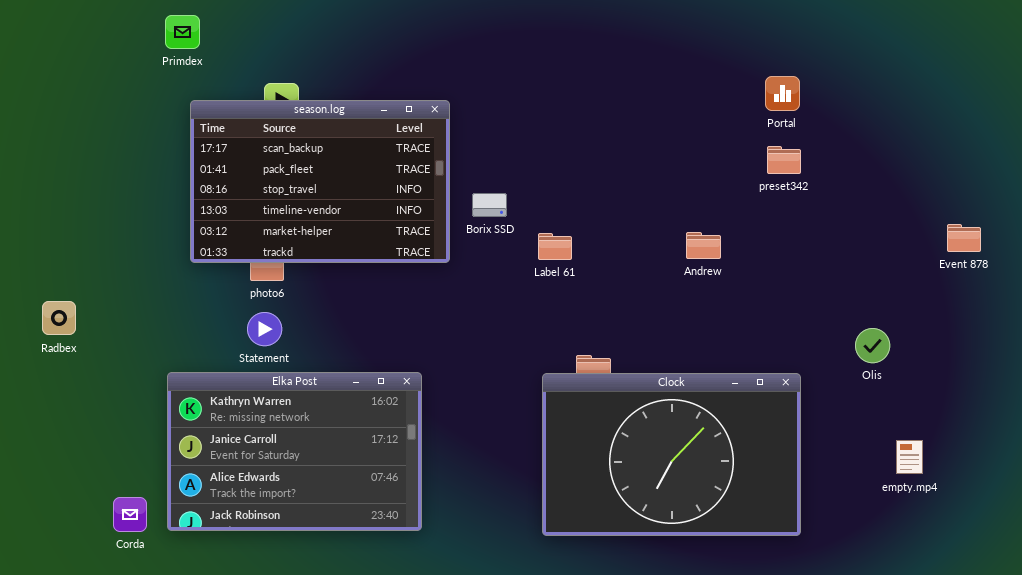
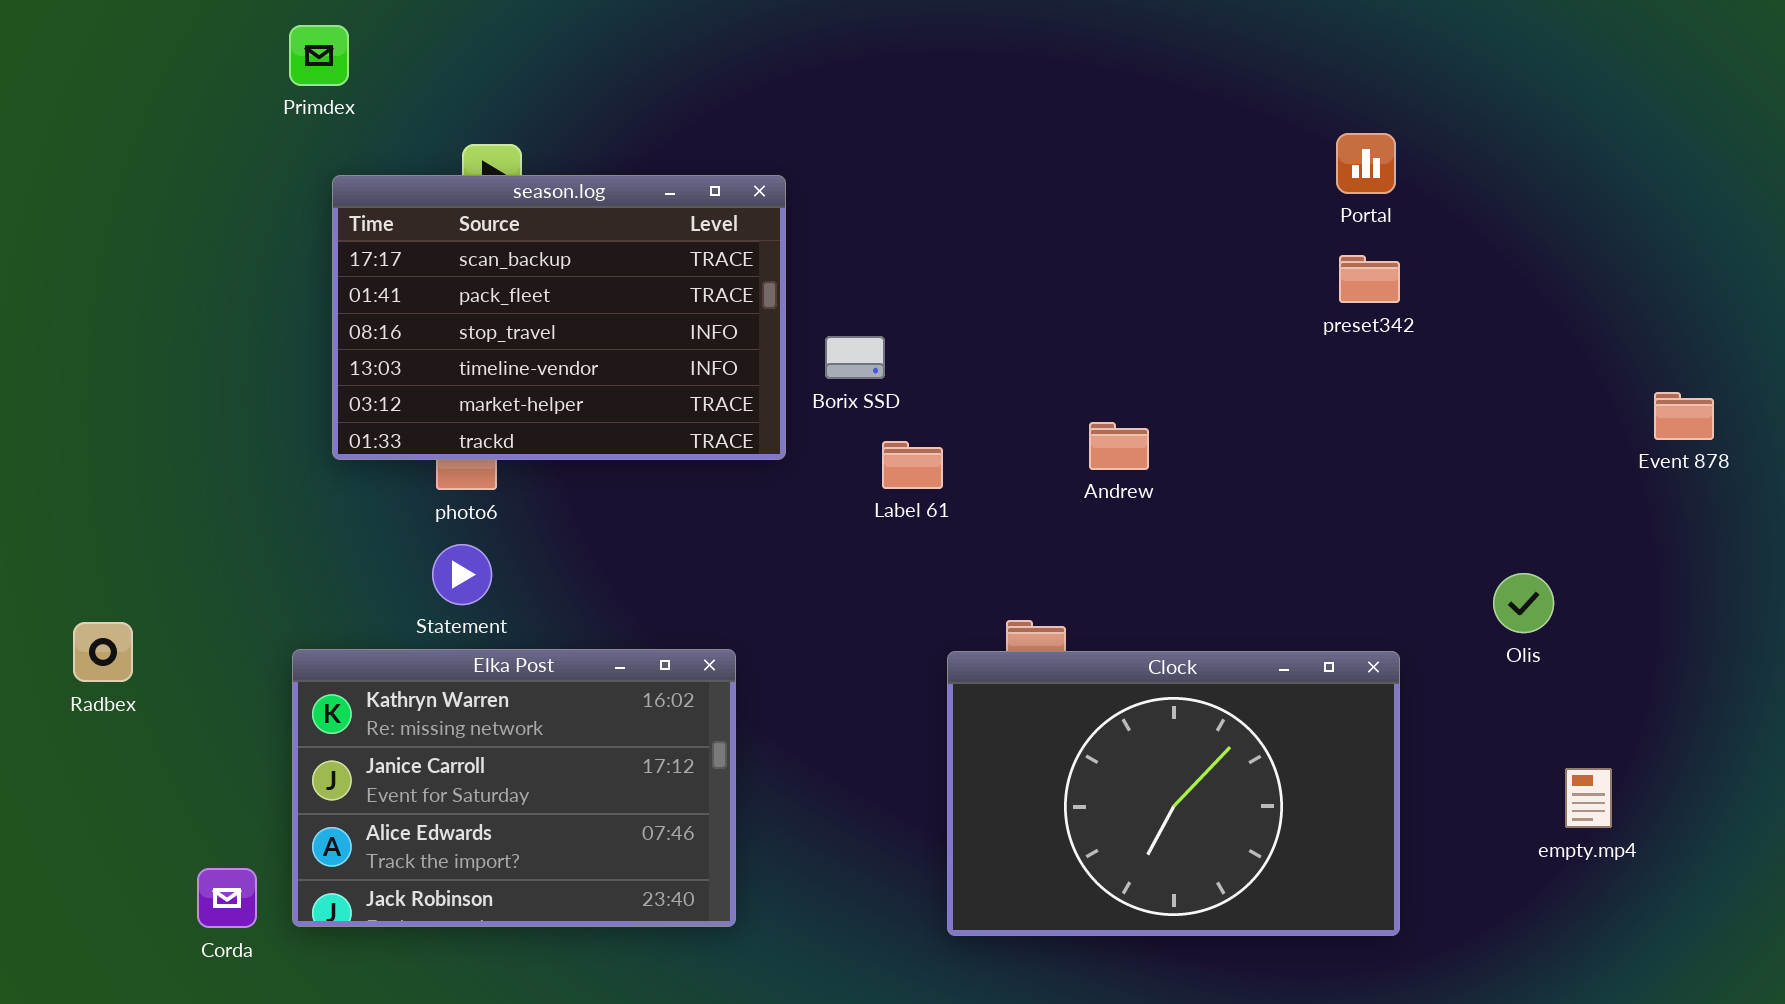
Andrew: [686,232,721,259] -> [1089,422,1149,470], moved
Label 61: [538,233,572,260] -> [882,441,943,489], moved
Radbex: [42,301,76,335] -> [73,622,133,682], moved

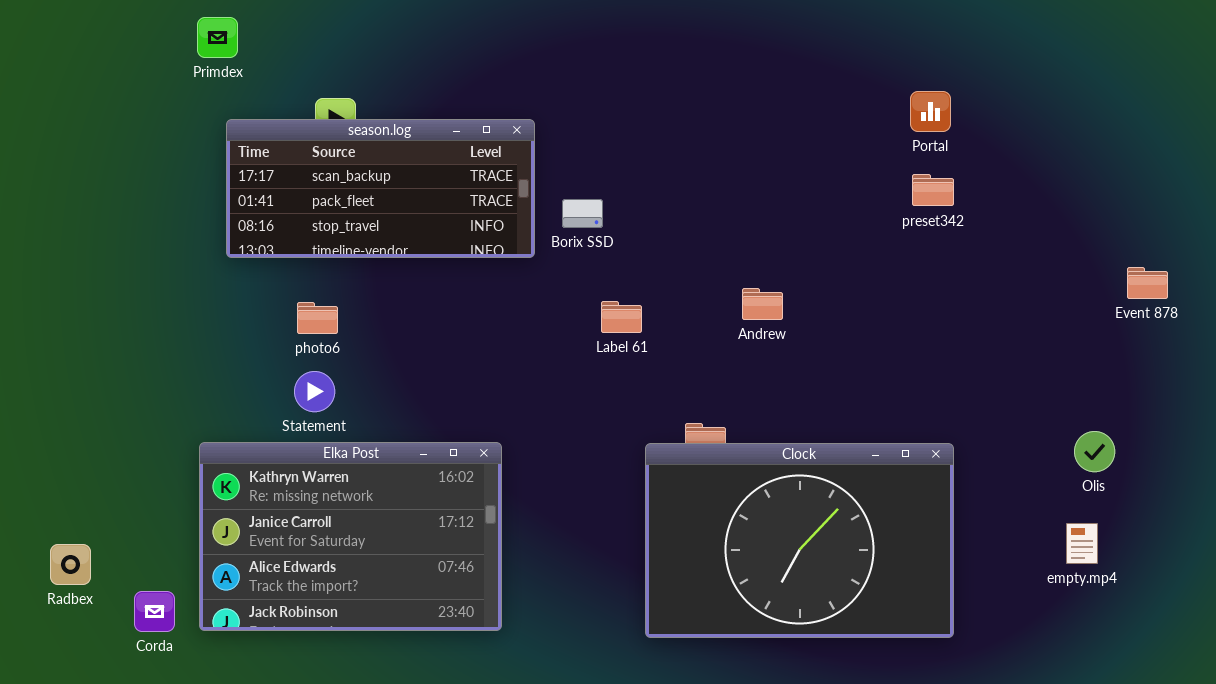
season.log: [332,175,786,460] -> [226,119,535,258], resized
Borix SSD: [825,336,885,379] -> [562,199,603,228], moved
Olis: [1493,573,1554,633] -> [1074,431,1115,472], moved
Radbex: [73,622,133,682] -> [50,544,91,585], moved

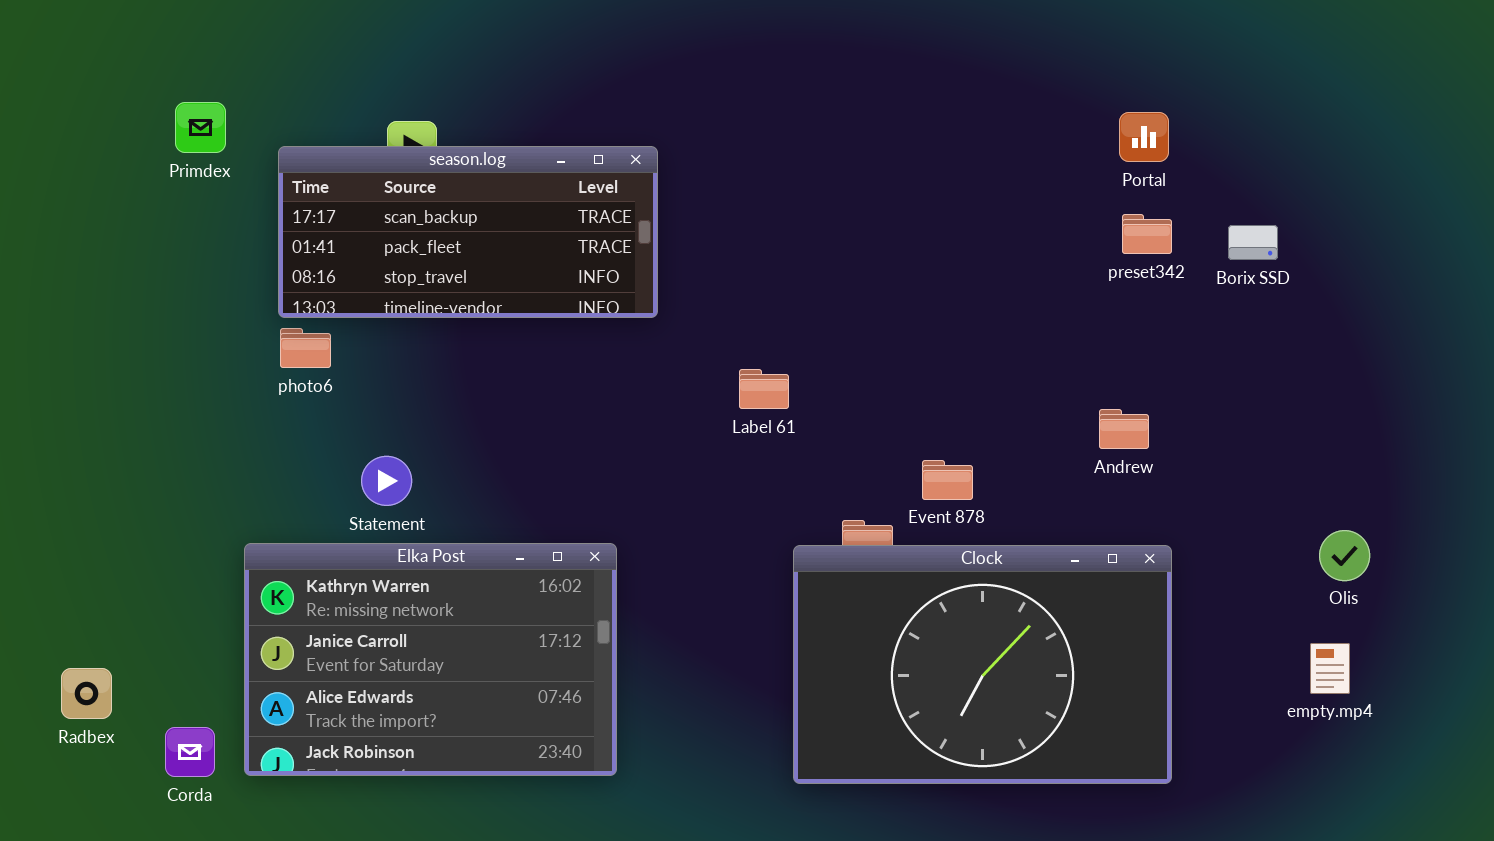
Primdex: [197,17,238,58] -> [175,102,226,153], moved
Borix SSD: [562,199,603,228] -> [1228,225,1278,260], moved
Event 878: [1127,267,1168,299] -> [922,460,973,500], moved
Andrew: [742,288,783,320] -> [1099,409,1149,449], moved
photo6: [297,302,338,334] -> [280,328,331,368], moved

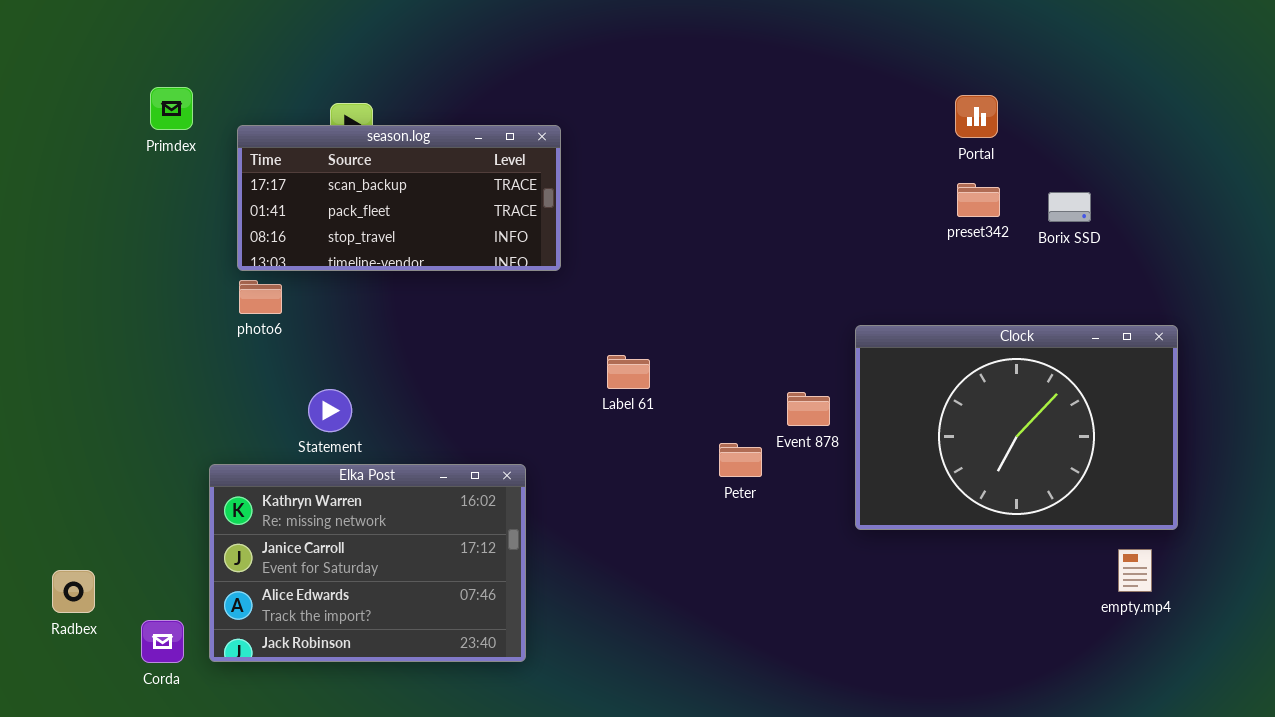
Label 61: [739,369,789,409] -> [607,355,650,389], moved
Clock: [793,545,1172,784] -> [855,325,1178,530], moved

